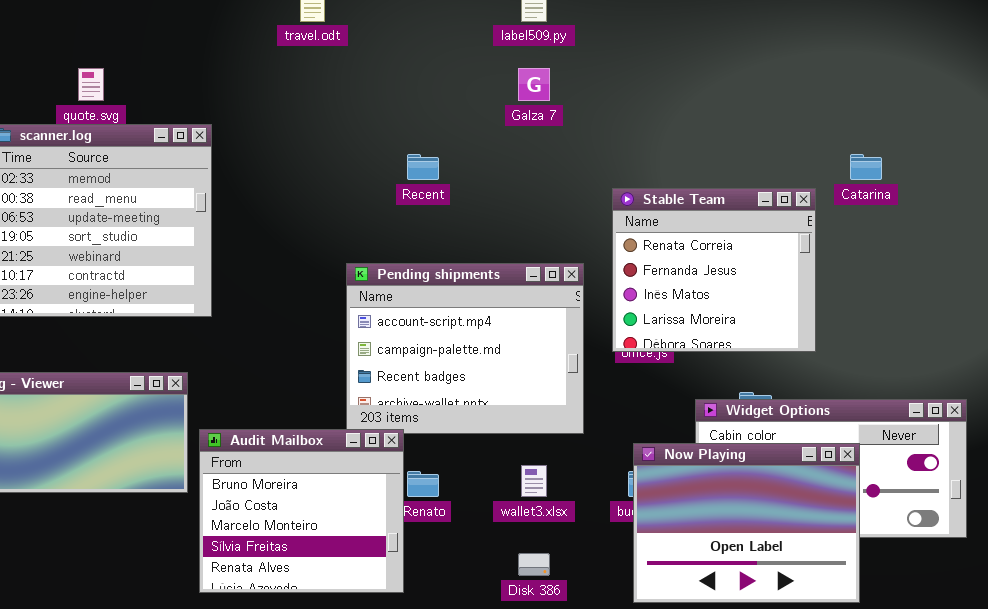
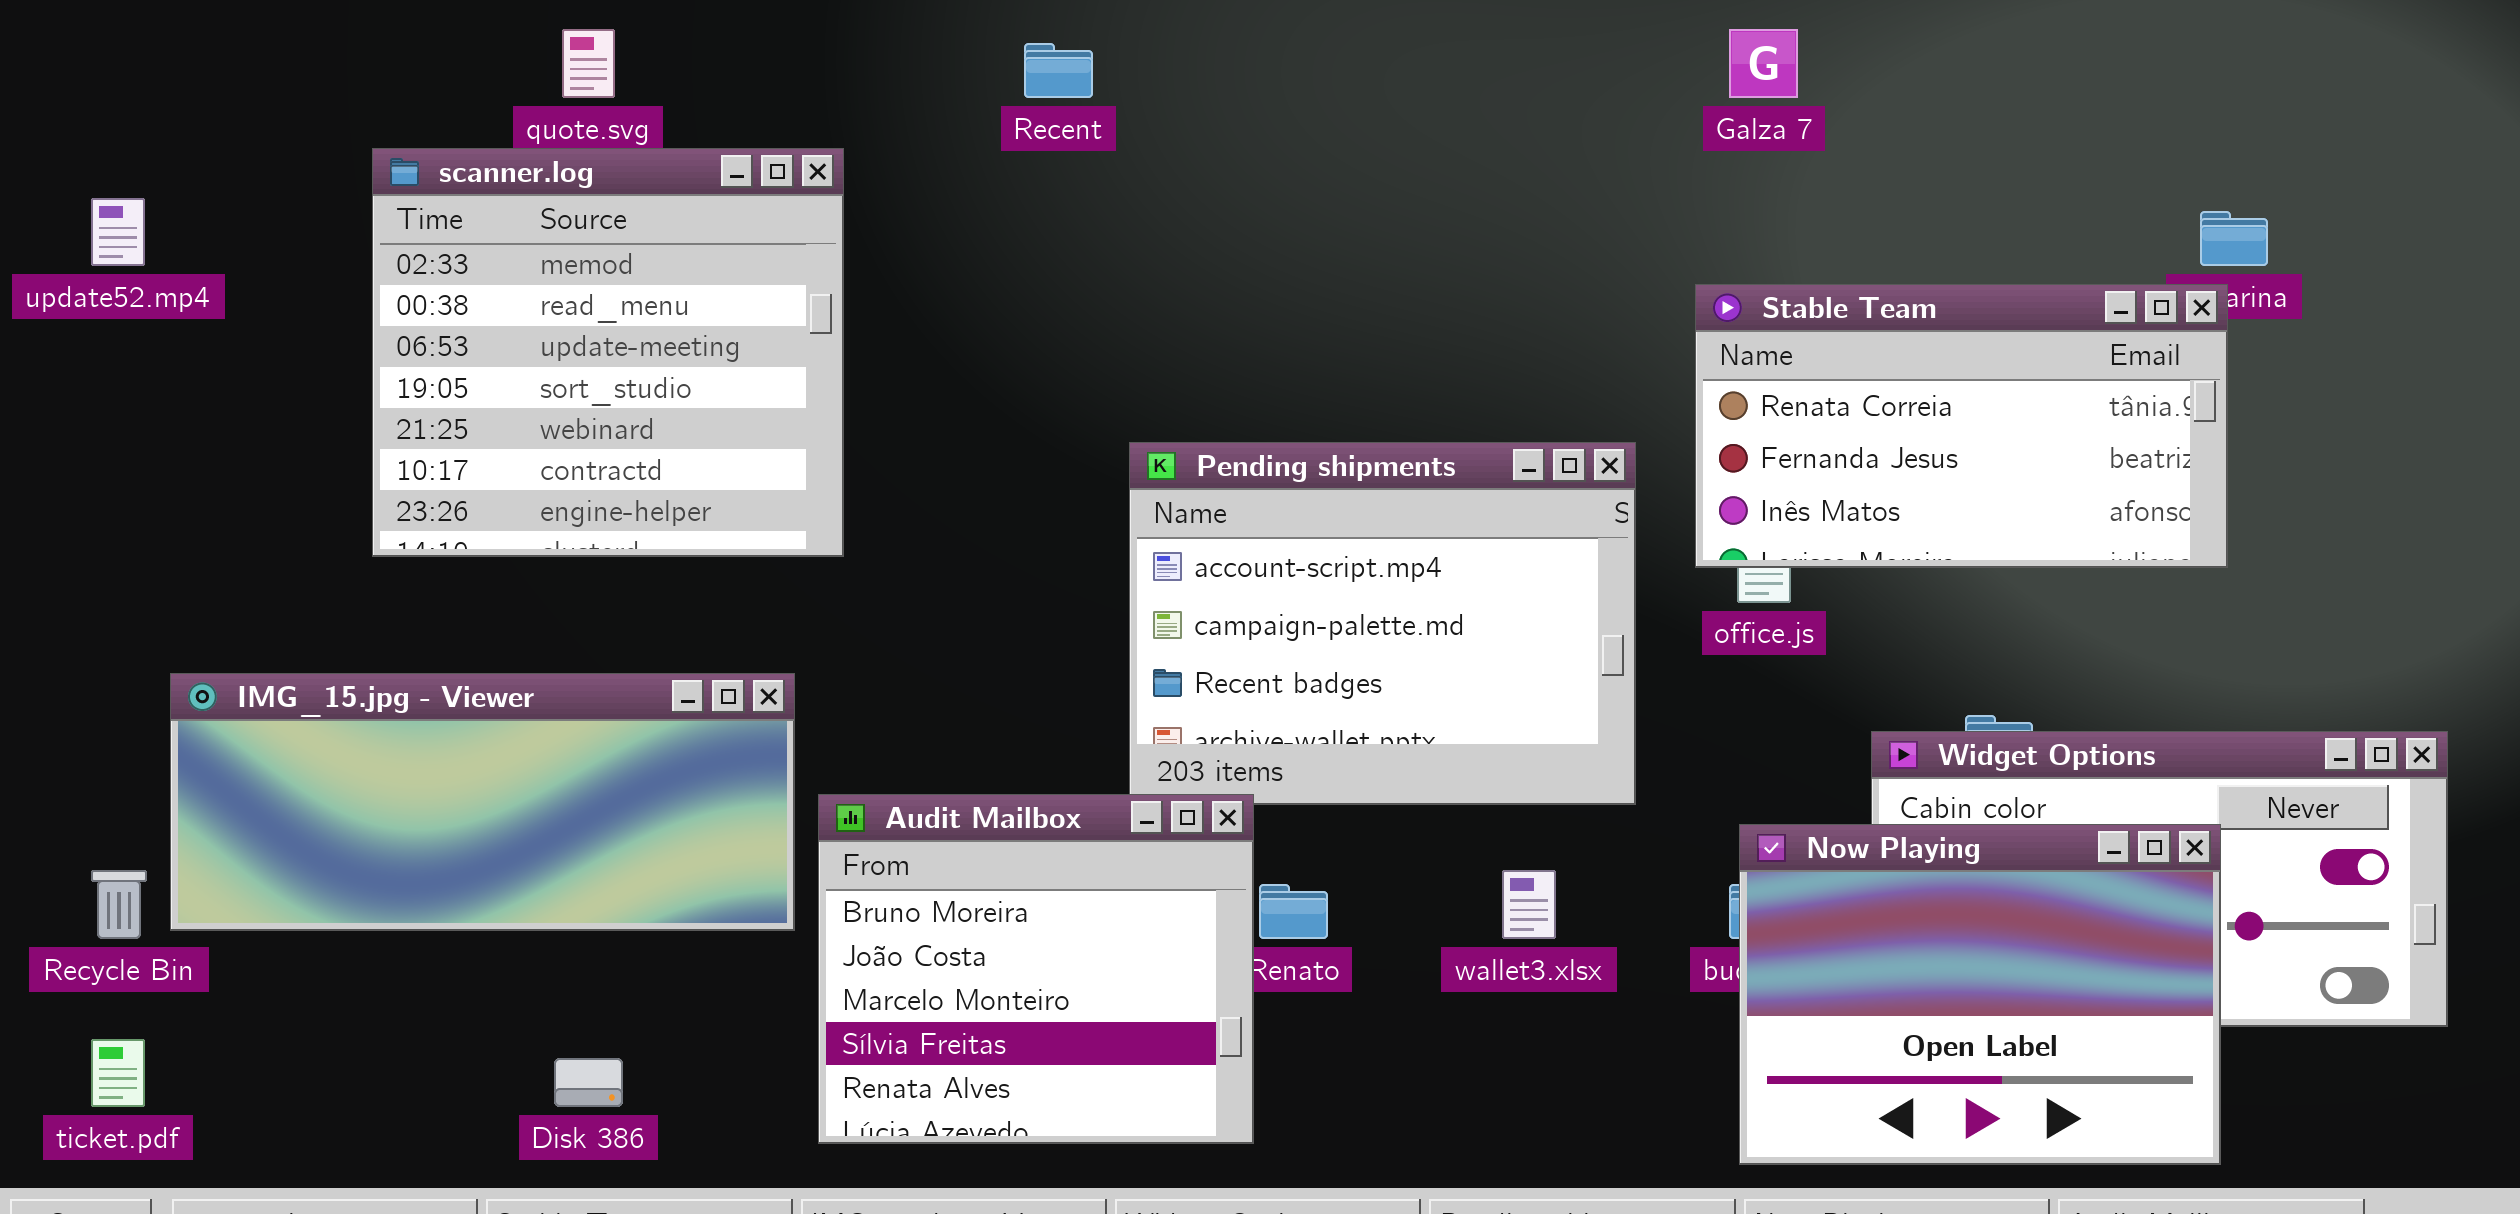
Galza 7: [518,68,550,101] -> [1729,29,1798,98], moved
Recent: [407,154,439,180] -> [1024,43,1093,98], moved
Stable Team: [612,188,816,352] -> [1695,284,2228,568], resized
Disk 386: [518,553,550,576] -> [554,1058,623,1107], moved

